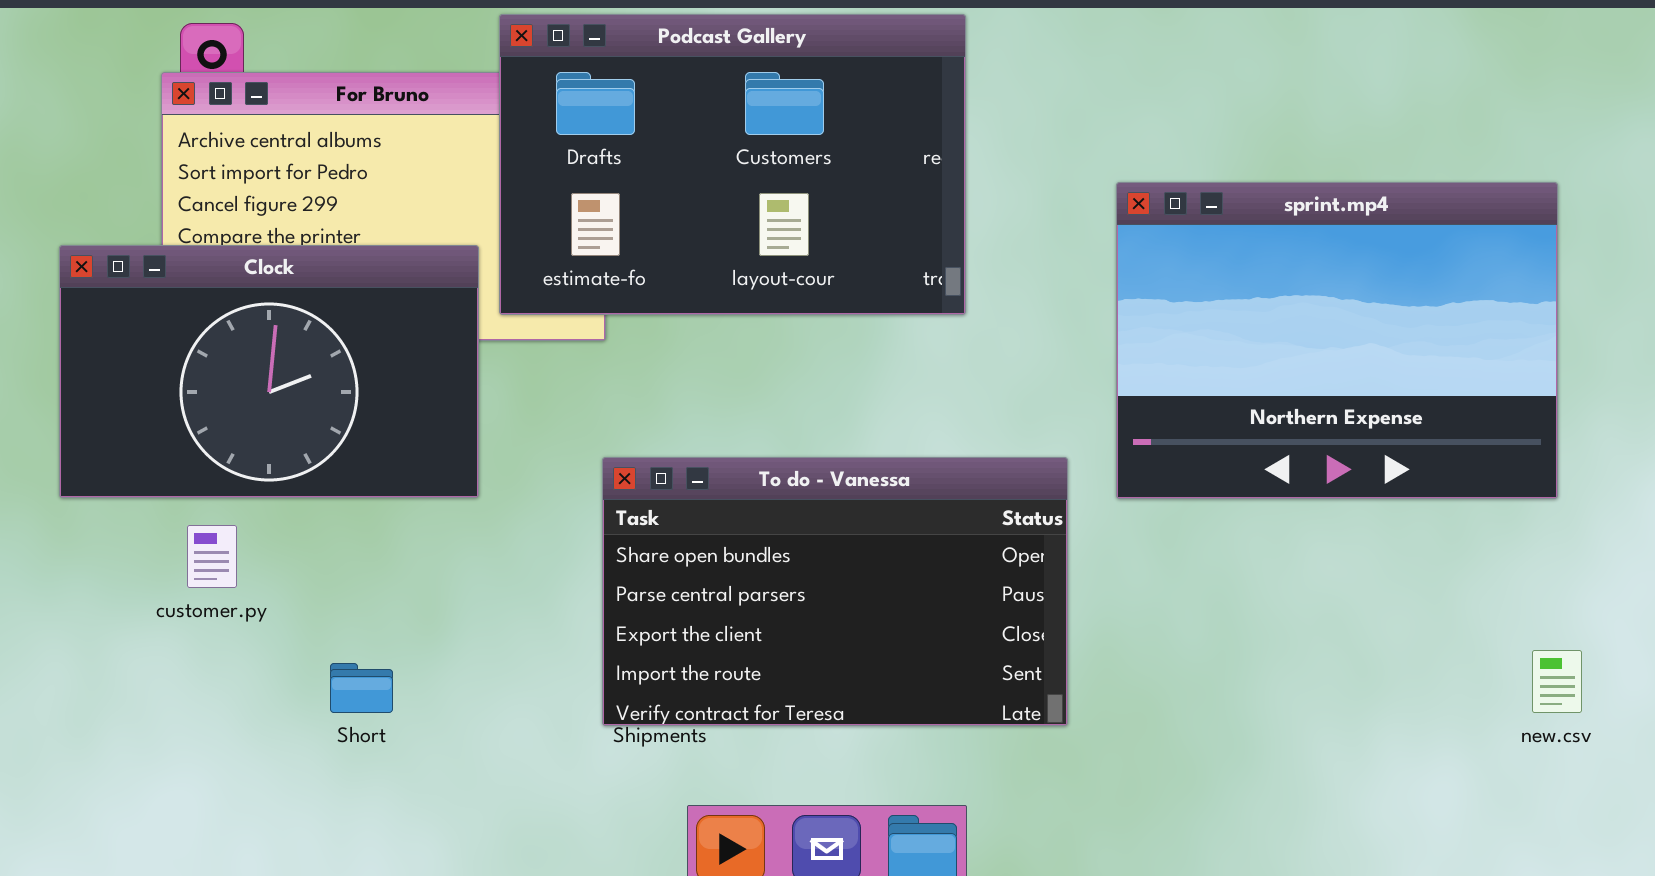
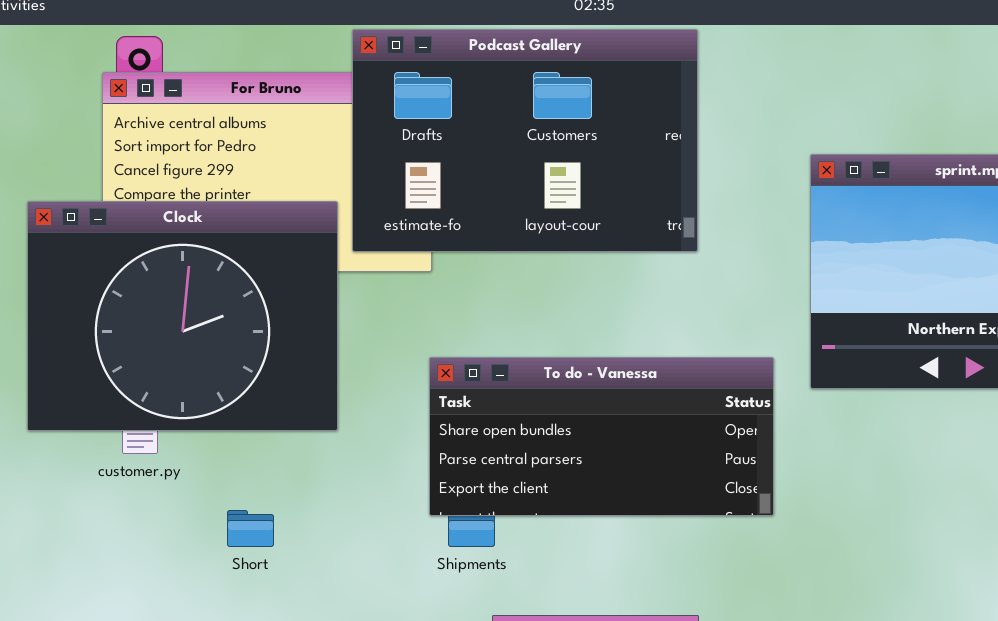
Clock: [59,245,479,498] -> [27,201,338,431], resized
To do - Vanessa: [602,457,1068,726] -> [429,357,774,516], resized

